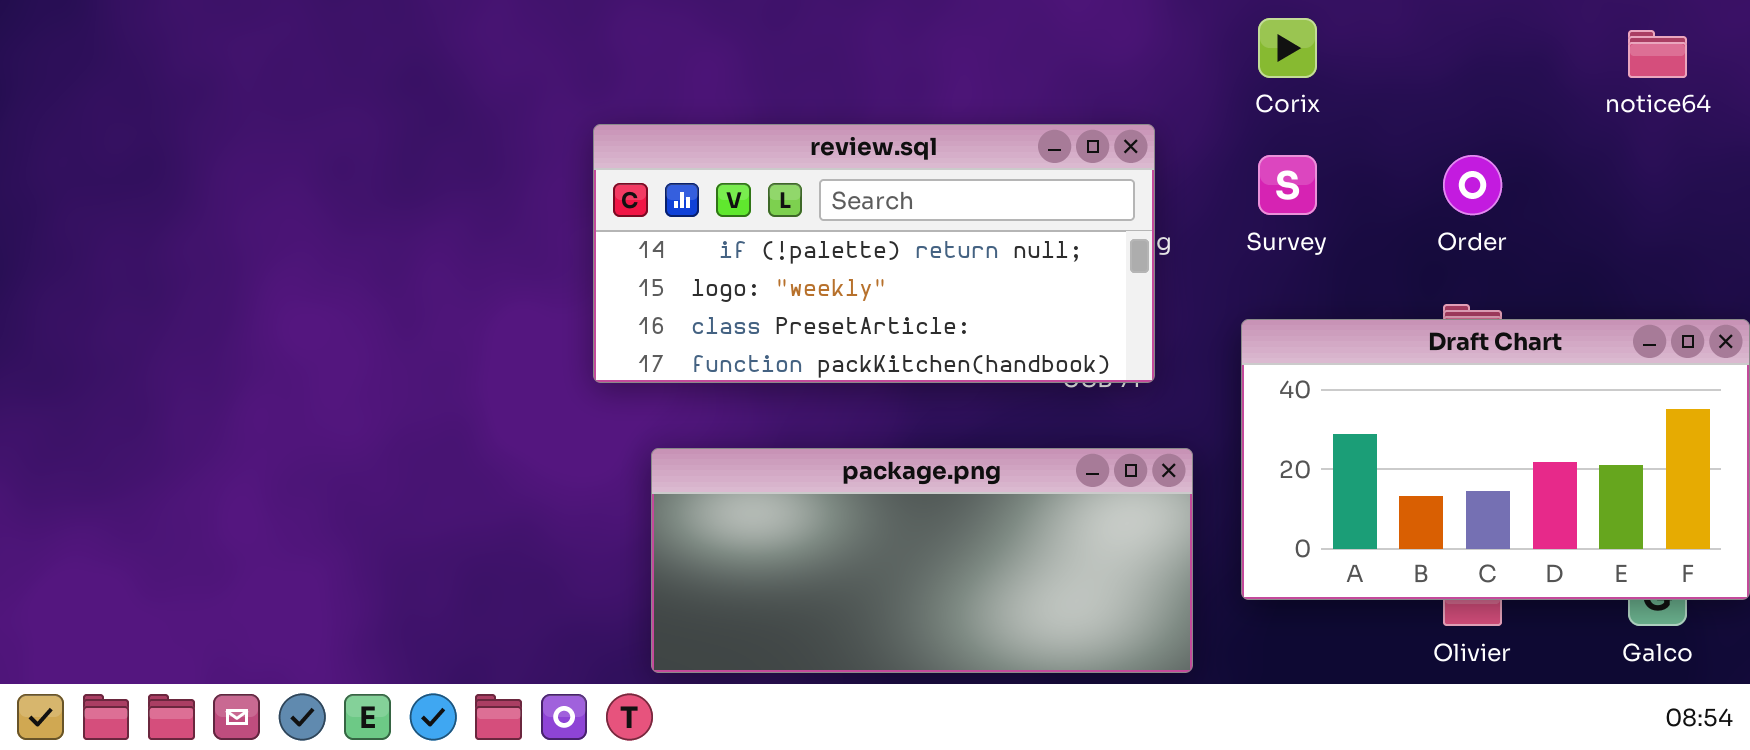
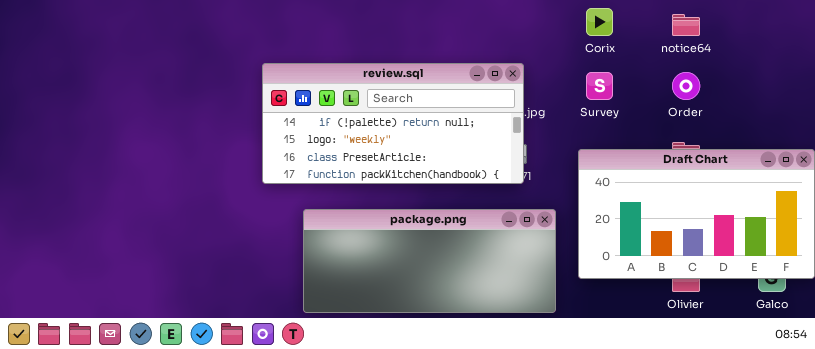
notice64: [1628,30,1687,78] -> [672,14,700,36], moved
review.sql: [593,124,1155,383] -> [262,63,524,184], moved

